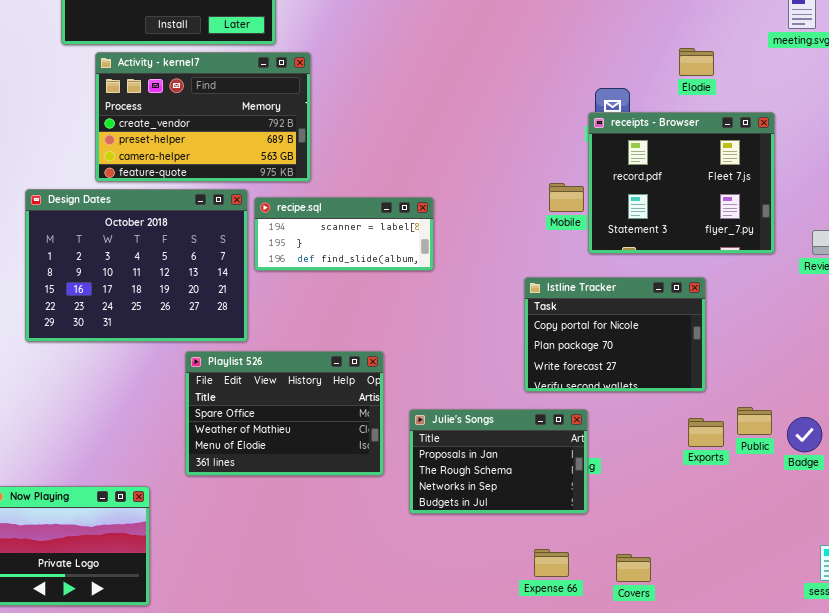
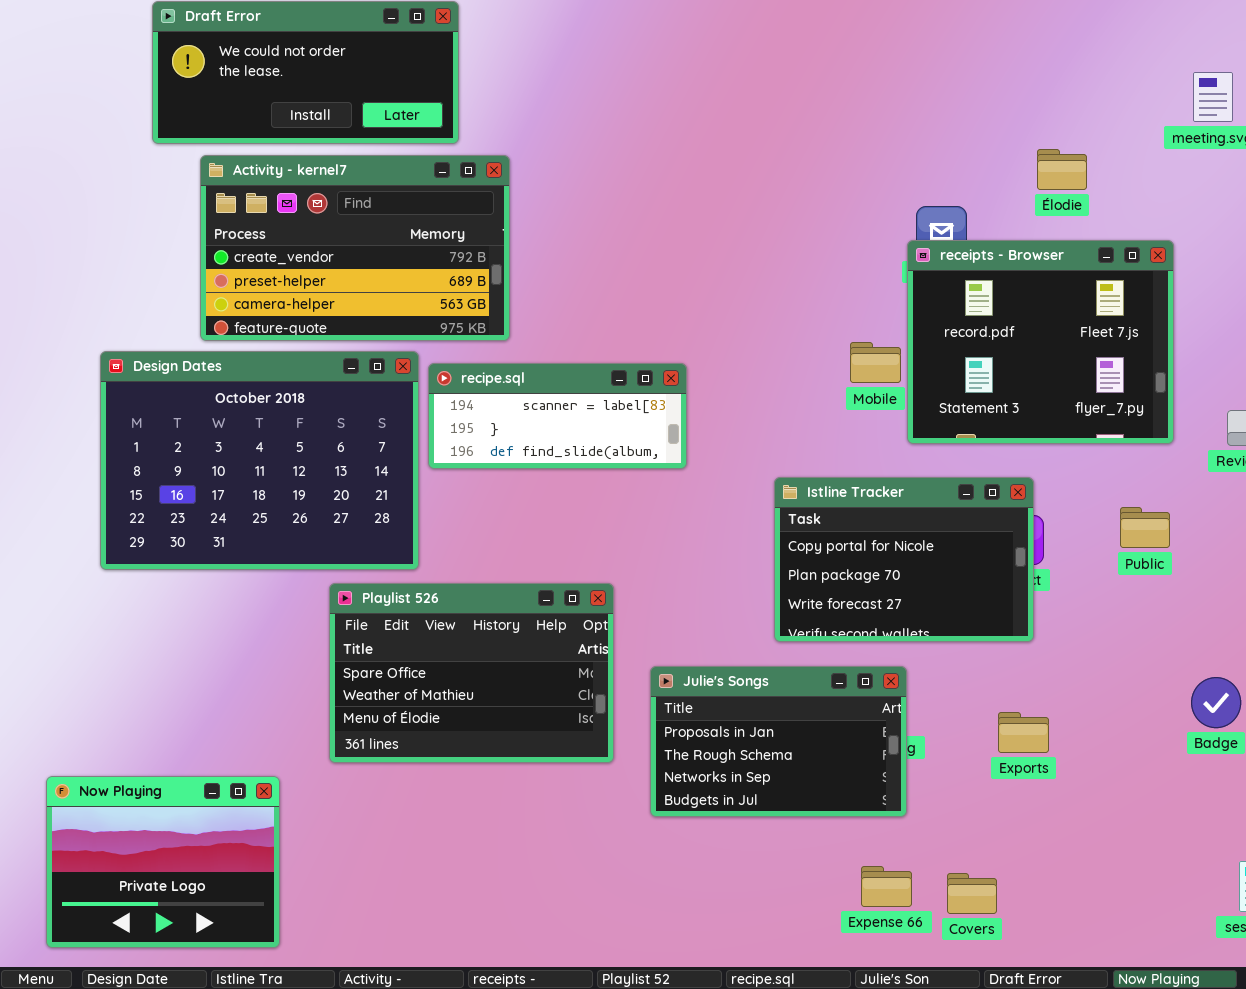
Istline Tracker: [524,277,706,392] -> [774,477,1034,642], moved
Public: [737,407,772,435] -> [1120,507,1170,548], moved
Exports: [688,418,724,447] -> [998,712,1049,753], moved
Expense 66: [534,549,569,577] -> [861,866,912,907], moved

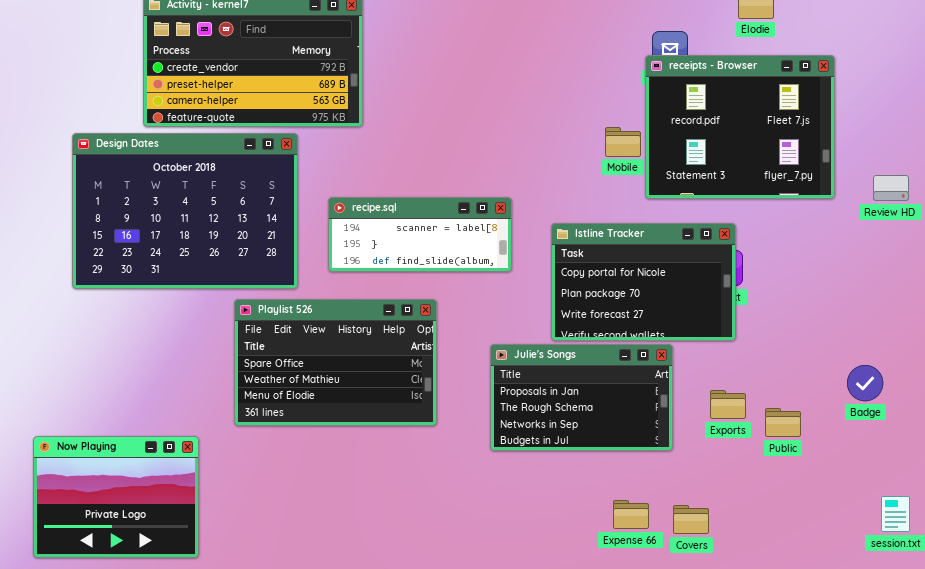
recipe.sql: [428,363,687,469] -> [328,197,512,272], moved
Public: [1120,507,1170,548] -> [765,408,801,437], moved
Julie's Songs: [650,666,907,817] -> [490,344,673,451], moved

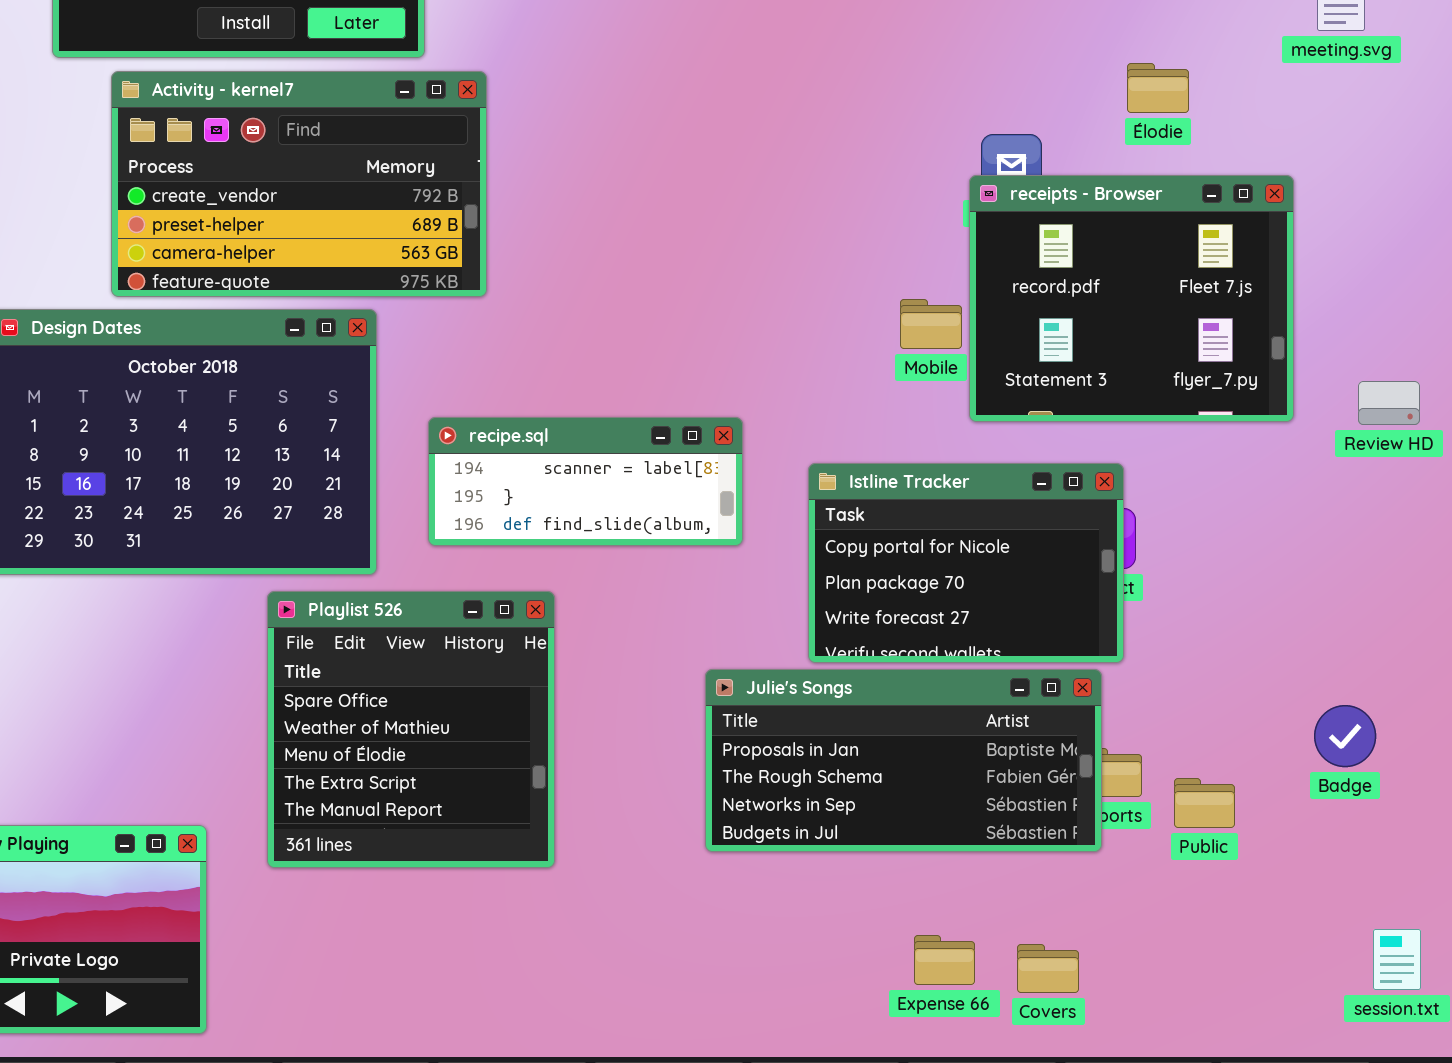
Playlist 526: [234,299,437,426] -> [267,591,555,868], resized
Julie's Songs: [490,344,673,451] -> [705,669,1102,852], resized

